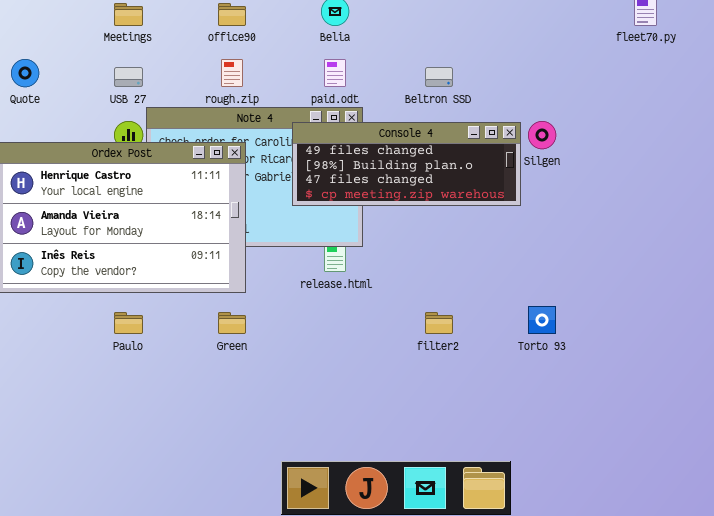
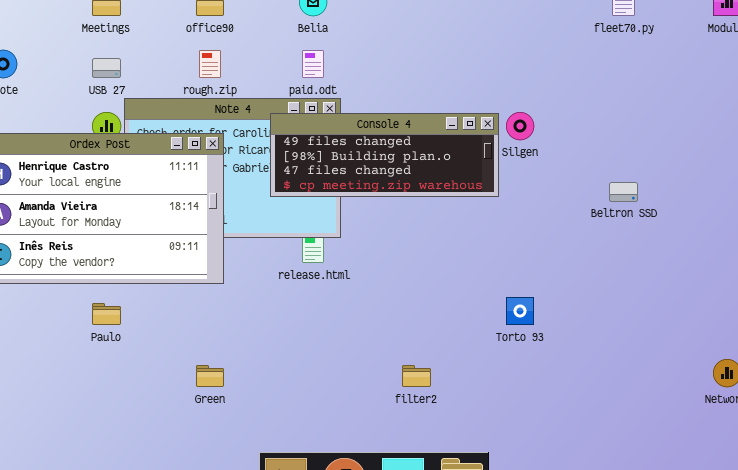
Beltron SSD: [425,67,453,87] -> [609,182,638,202], moved
Green: [218,312,246,334] -> [196,365,224,387], moved
filter2: [425,312,453,334] -> [402,365,431,387], moved

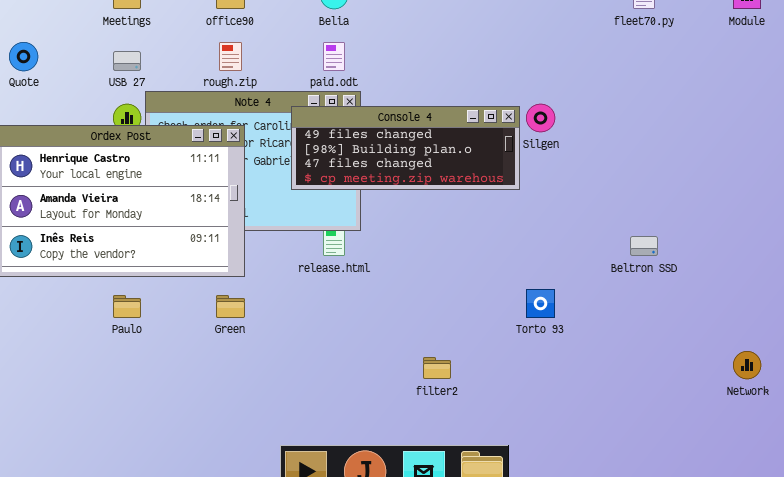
Beltron SSD: [609,182,638,202] -> [630,236,658,256], moved
Green: [196,365,224,387] -> [216,295,245,318], moved

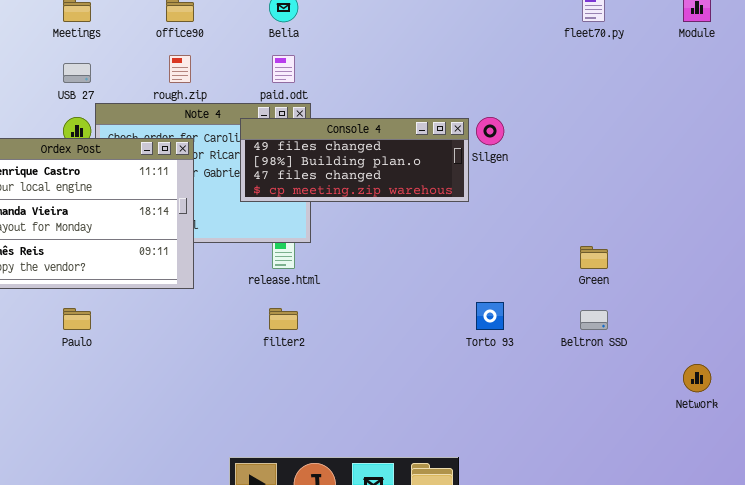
Beltron SSD: [630,236,658,256] -> [580,310,608,330], moved
Green: [216,295,245,318] -> [580,246,608,269], moved
filter2: [423,357,451,379] -> [269,308,298,330], moved

